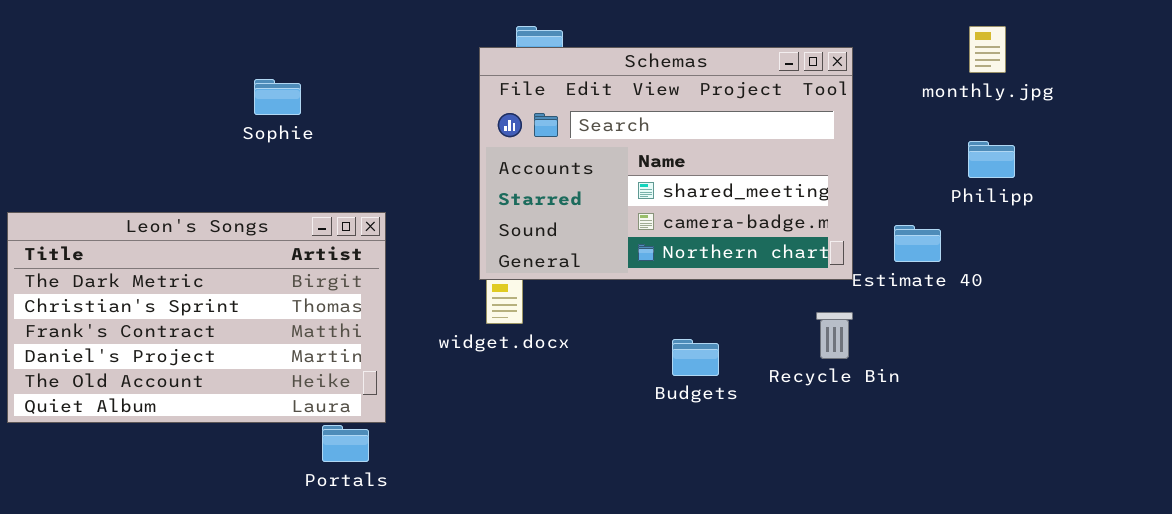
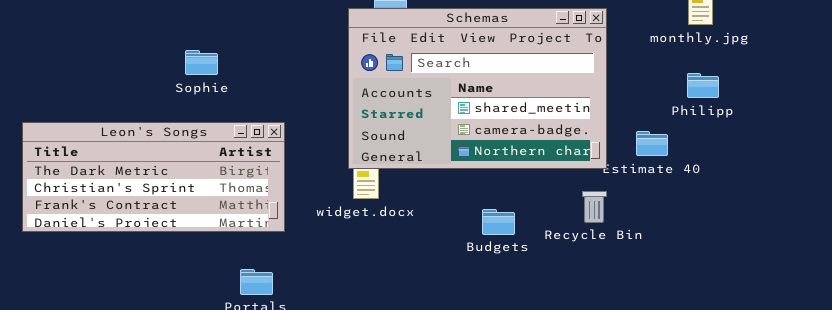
Sophie: [254,79,301,115] -> [185,50,218,75], moved
Leon's Songs: [7,212,386,423] -> [22,122,285,232], resized

